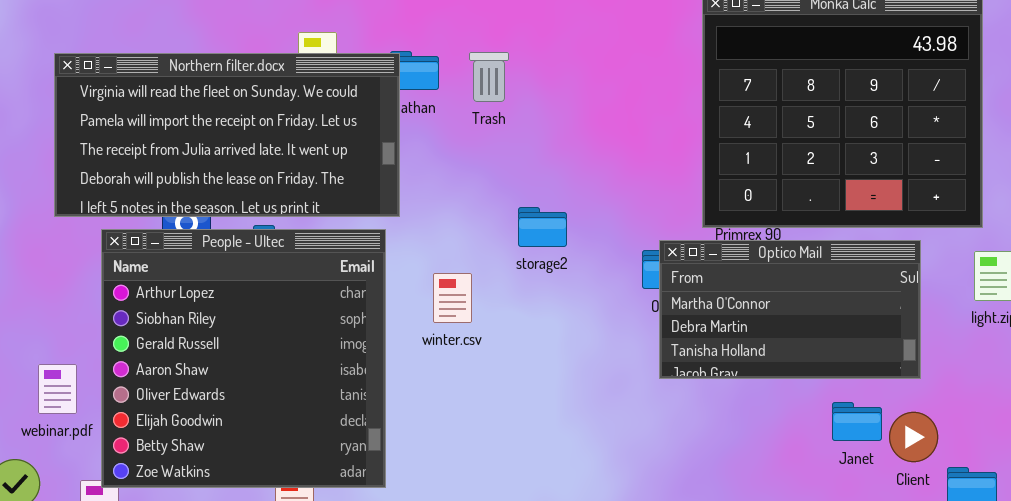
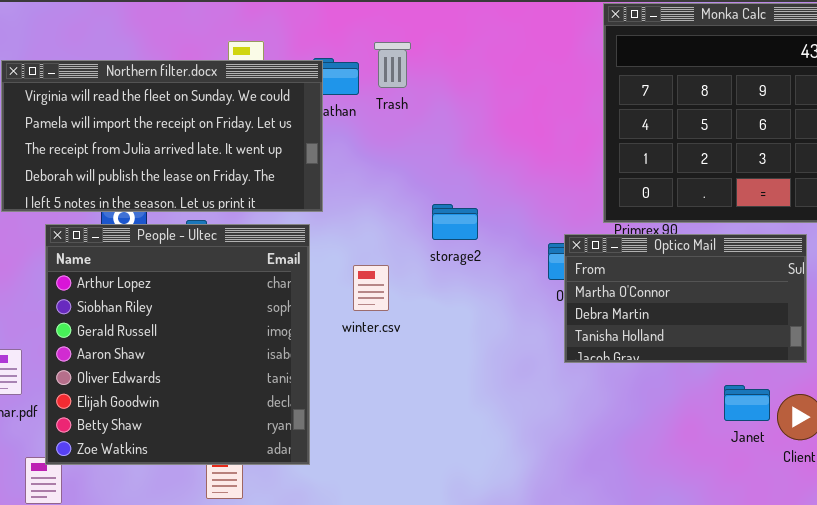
Trash: [469,52,509,102] -> [374,42,411,88], moved

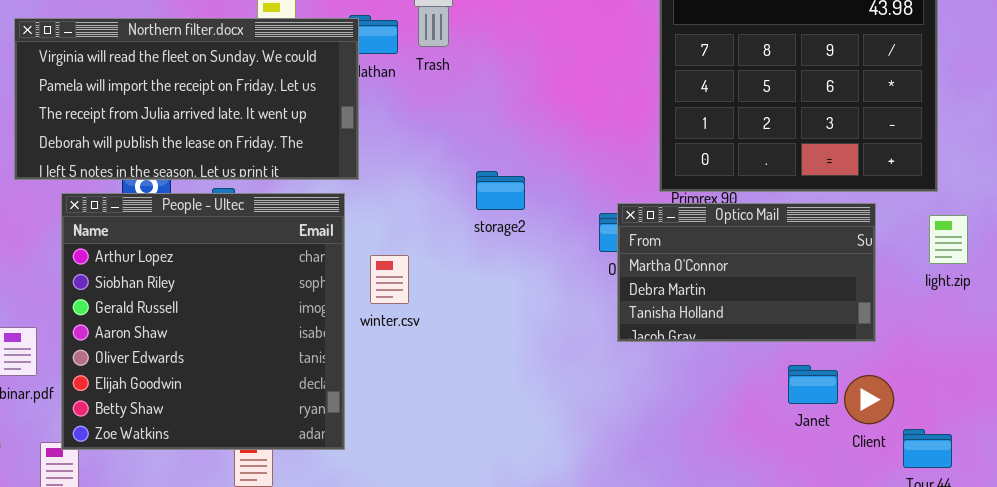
winter.csv: [353,265,389,311] -> [370,255,409,304], moved

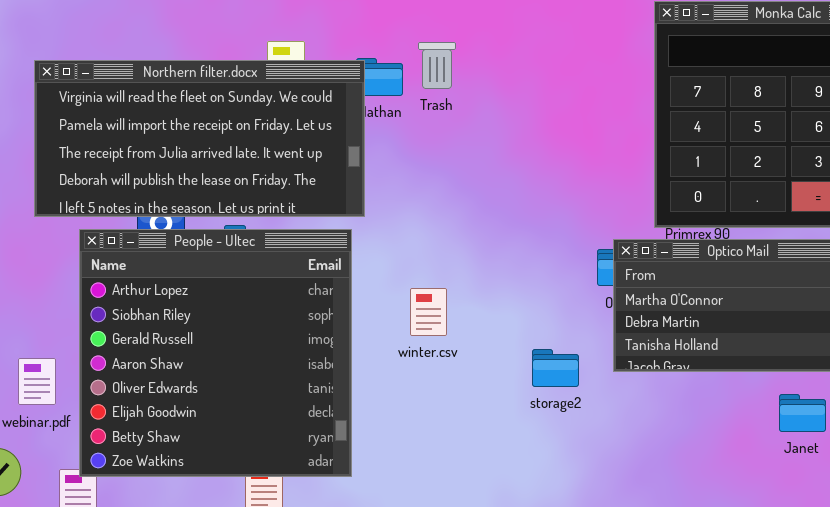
storage2: [476,171,525,210] -> [532,349,579,387], moved
winter.csv: [370,255,409,304] -> [410,288,447,336], moved

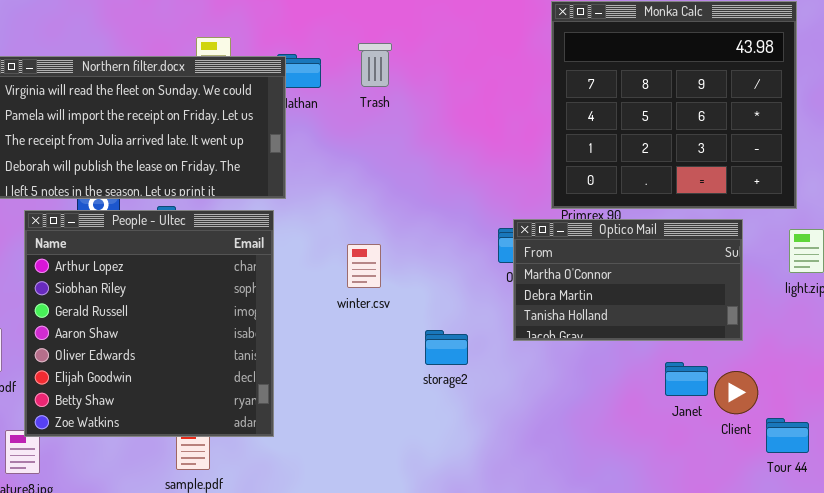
Trash: [418,42,456,89] -> [358,43,392,87], moved
winter.csv: [410,288,447,336] -> [347,244,381,288], moved
storage2: [532,349,579,387] -> [425,330,468,365], moved

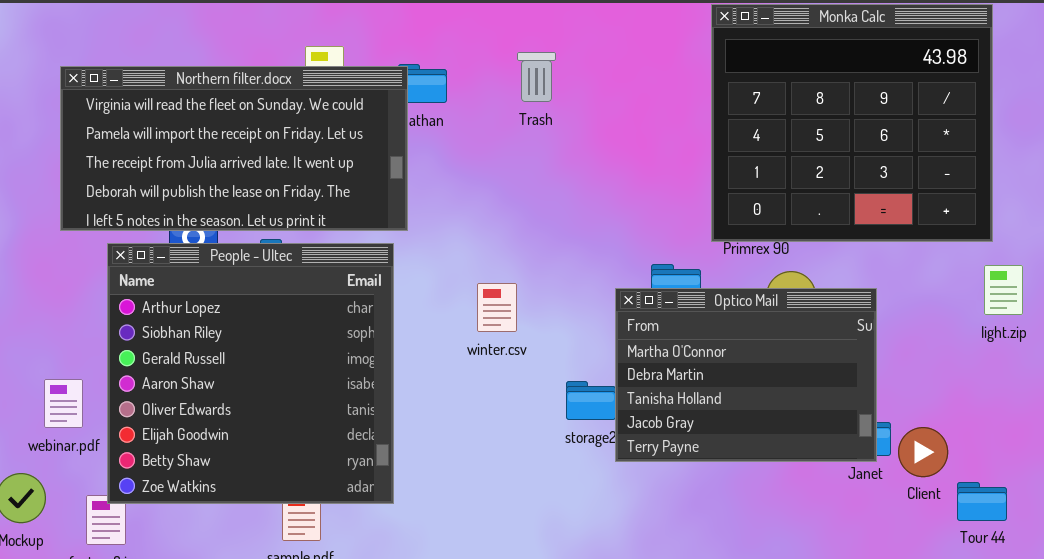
Trash: [358,43,392,87] -> [517,52,556,102], moved
Optico Mail: [513,219,743,341] -> [615,288,877,462], moved, resized

